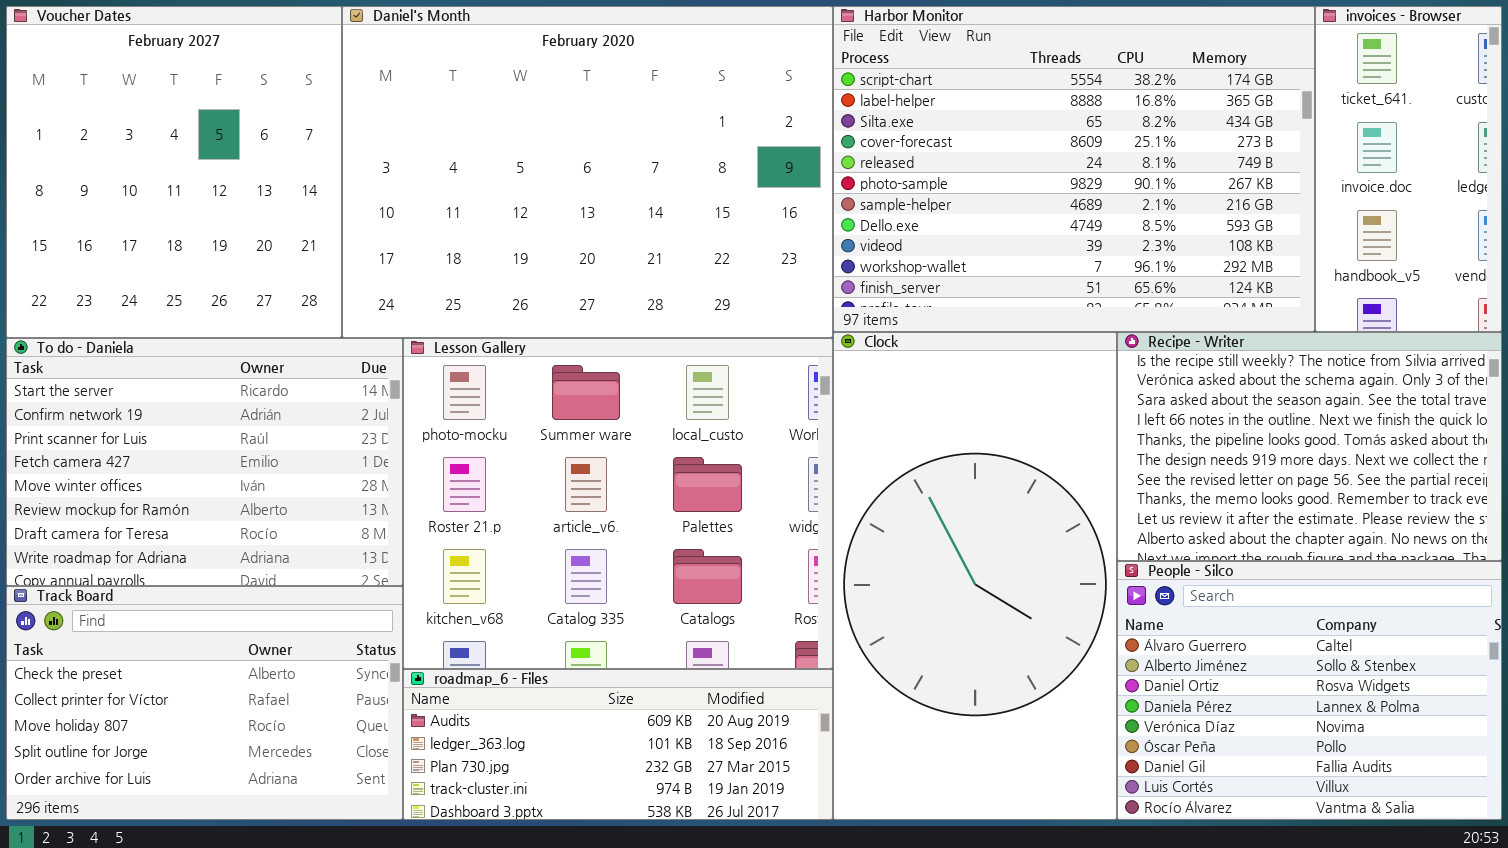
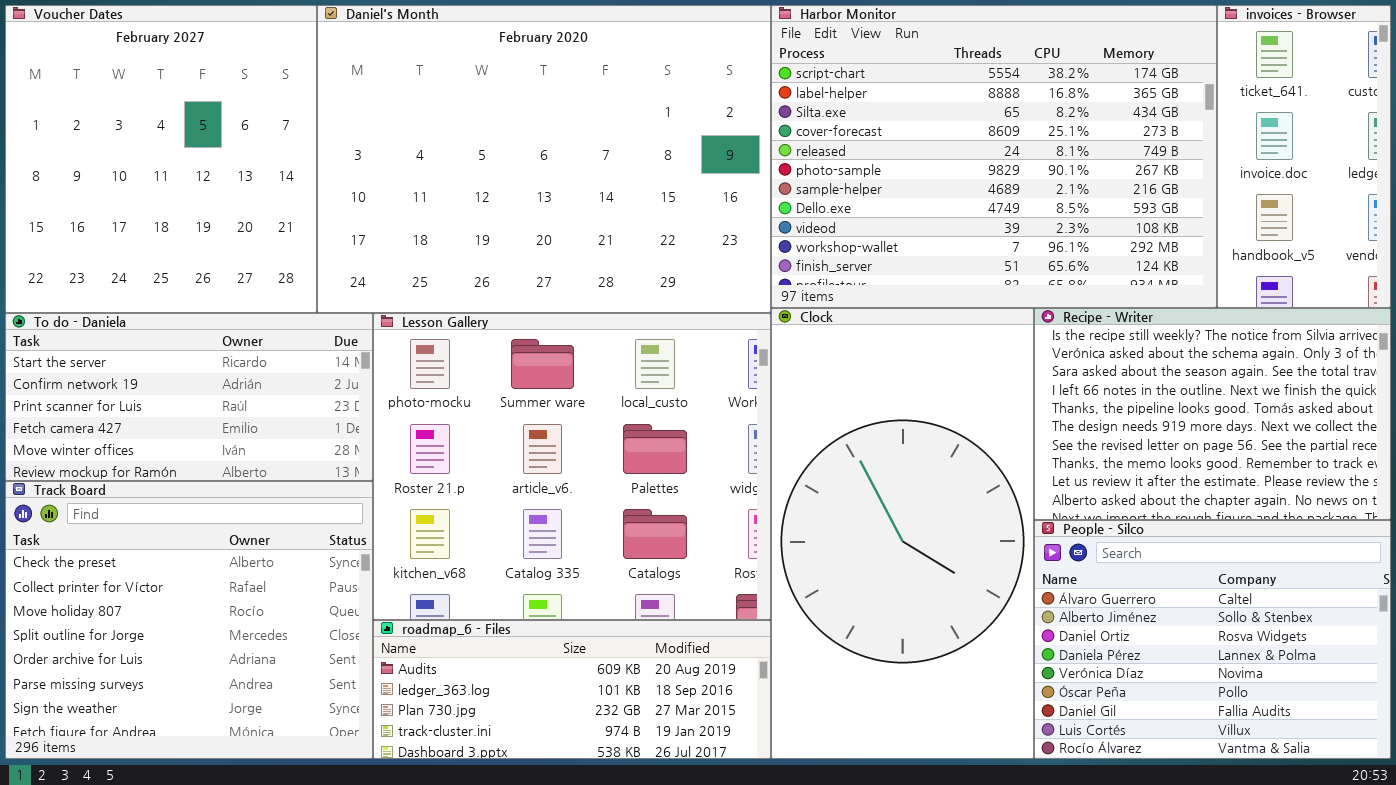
To do - Daniela: [6,338,403,586] -> [5,313,373,481], resized
Track Board: [6,586,403,820] -> [5,481,373,759], resized

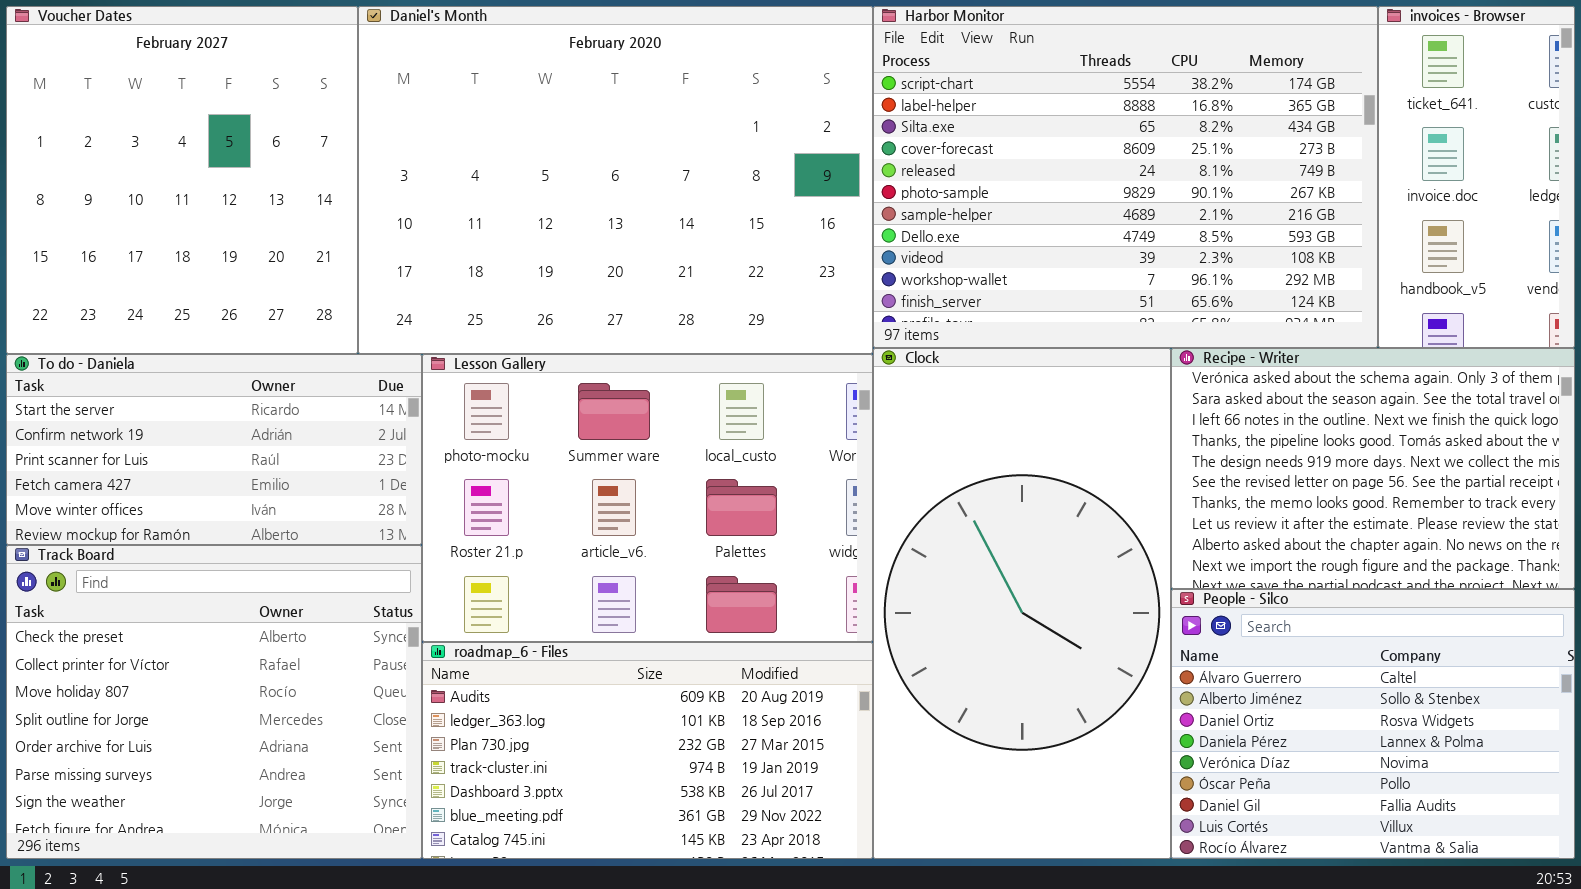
Recipe - Writer: [1034,308,1391,520] -> [1171,348,1575,589], scrolled down 1 row
Lesson Gallery: [373,313,771,620] -> [422,354,873,642], resized
roadmap_6 - Files: [373,620,771,759] -> [422,642,873,859], resized

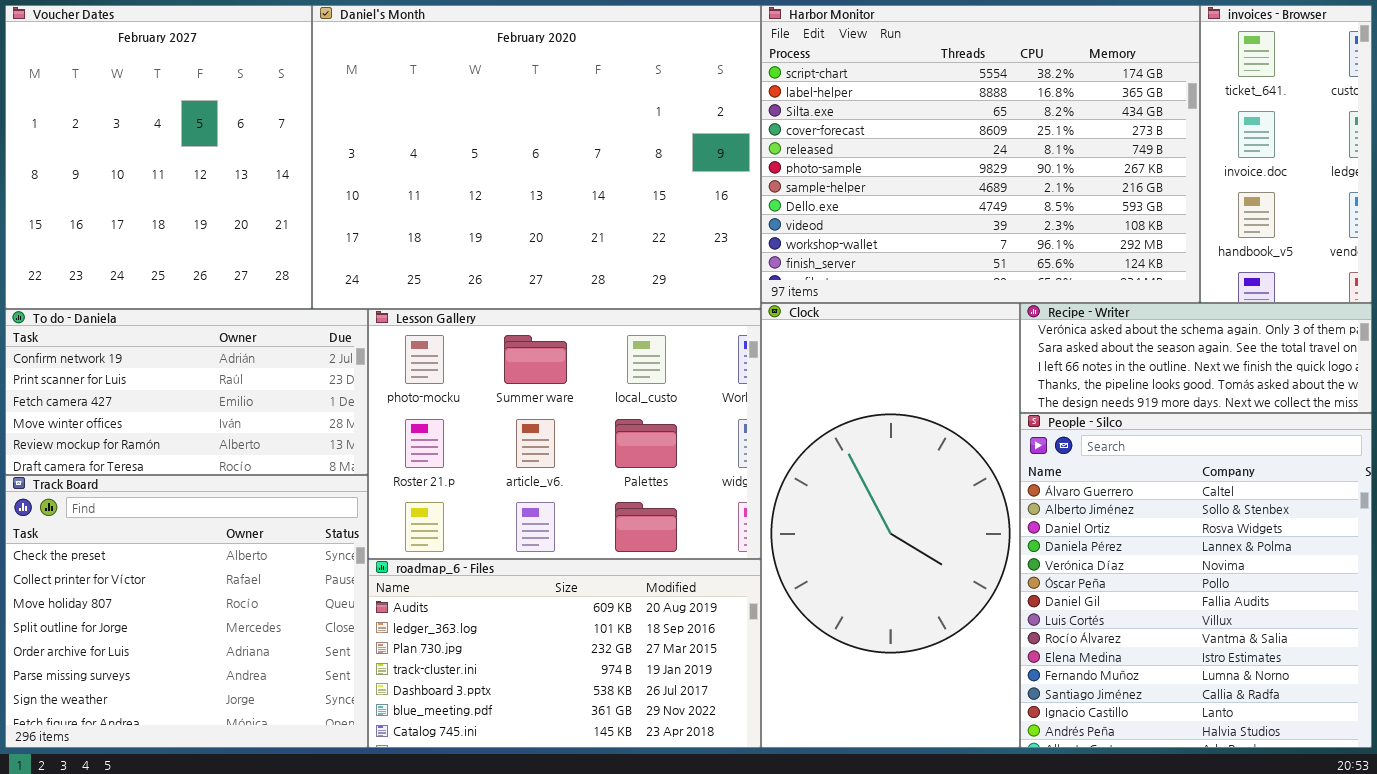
Recipe - Writer: [1171,348,1575,589] -> [1020,303,1372,413], resized
To do - Daniela: [6,354,422,545] -> [5,309,368,475], scrolled down 1 row
People - Silco: [1171,589,1575,859] -> [1020,413,1372,748], resized

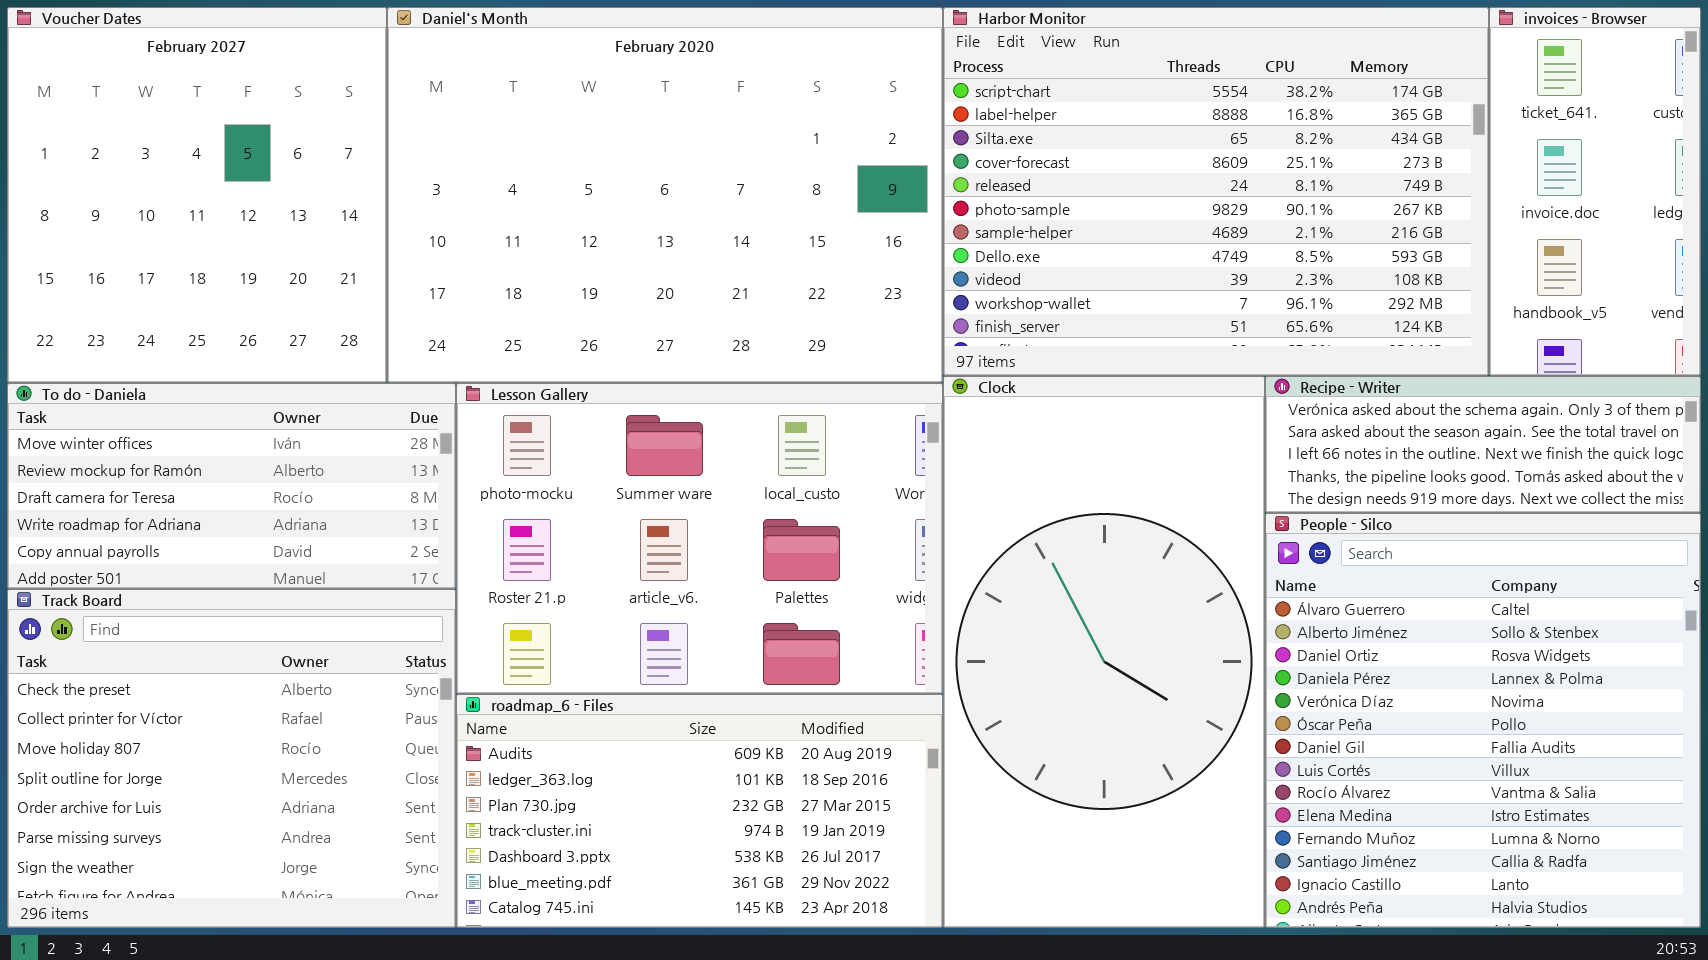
To do - Daniela: [5,309,368,475] -> [7,383,456,589], scrolled down 3 rows

